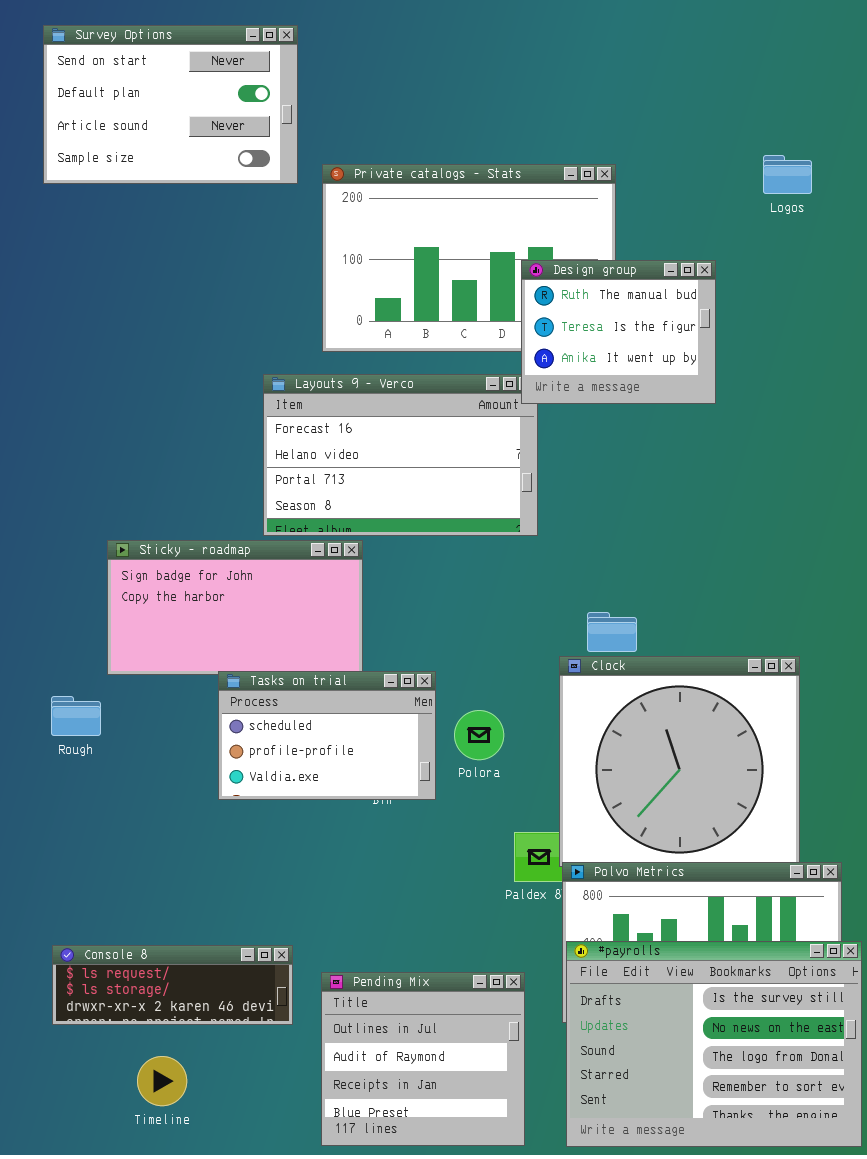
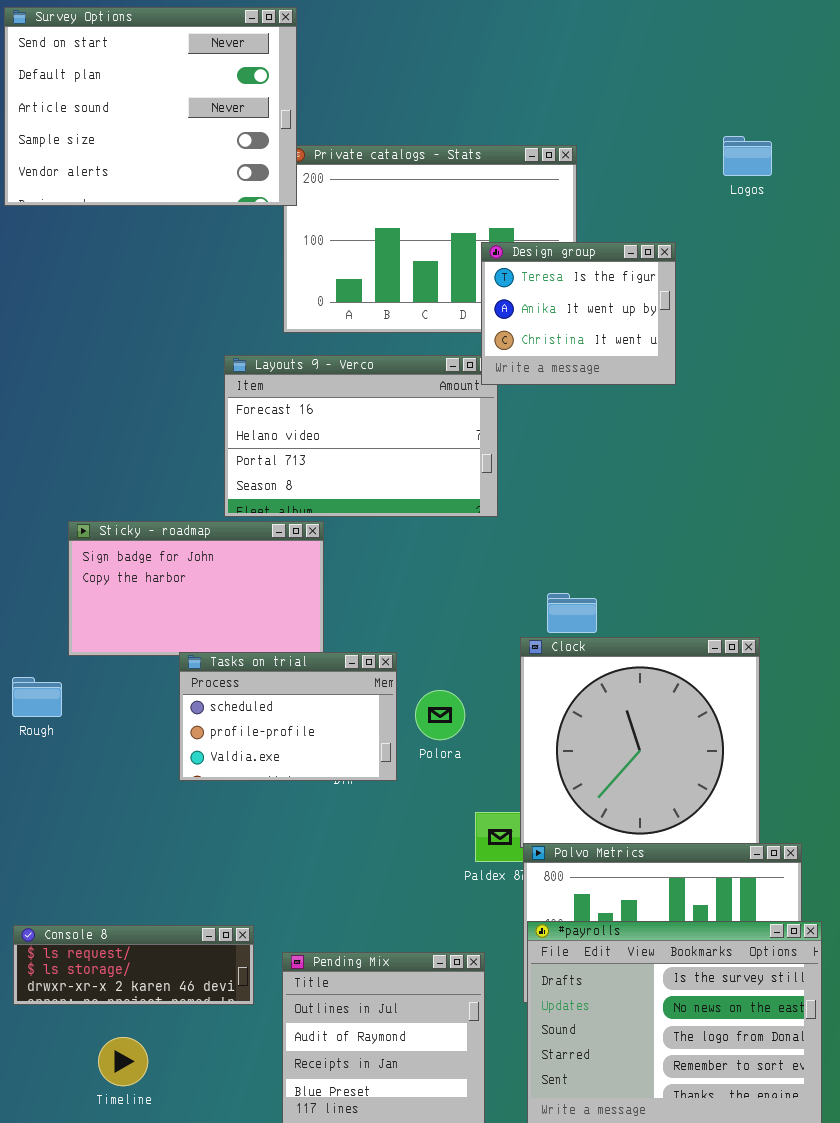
Survey Options: [43,25,298,184] -> [4,7,297,206], resized
Design group: [521,260,716,404] -> [481,242,676,385], scrolled down 1 row

